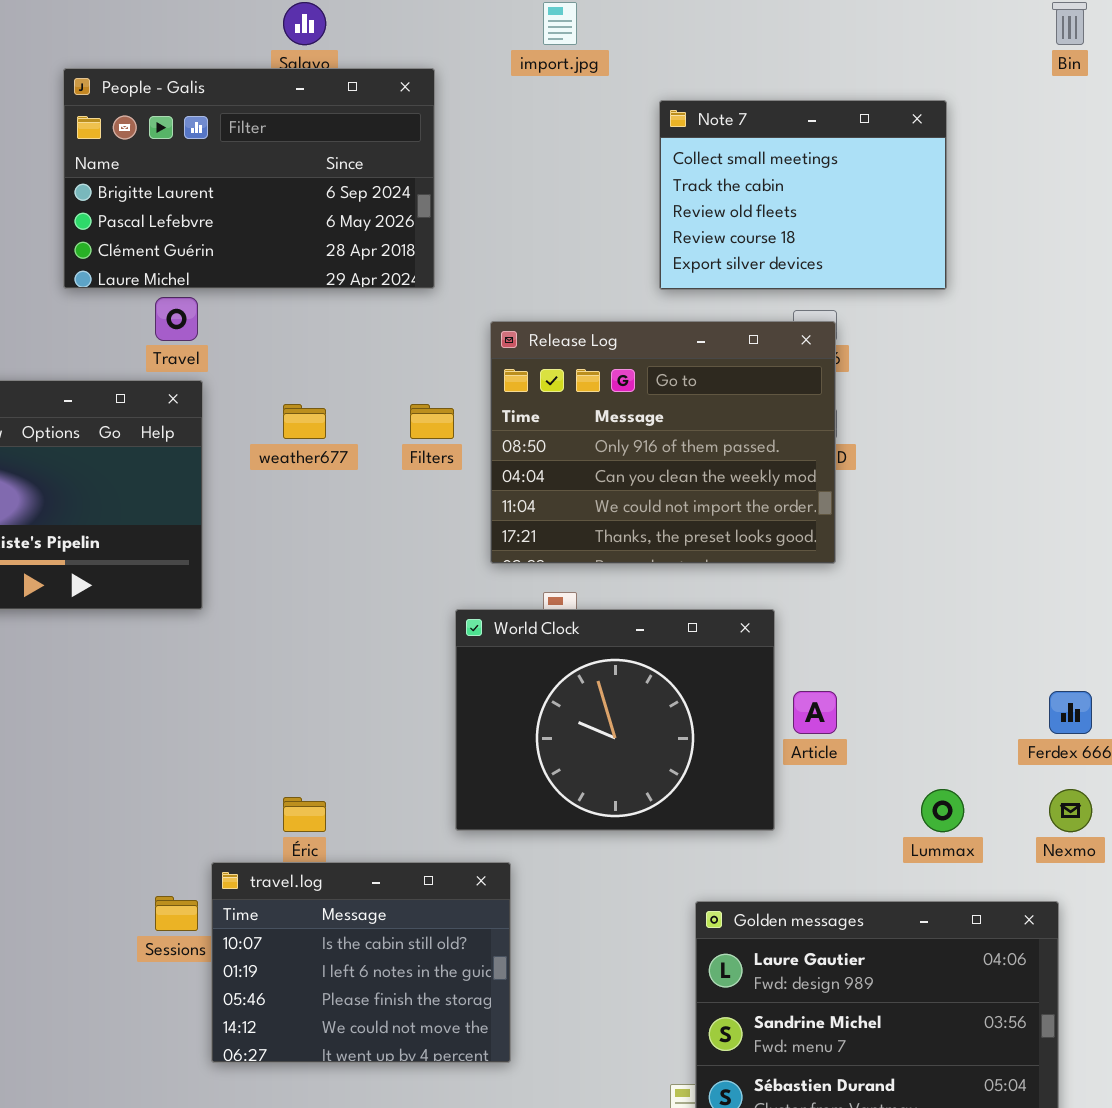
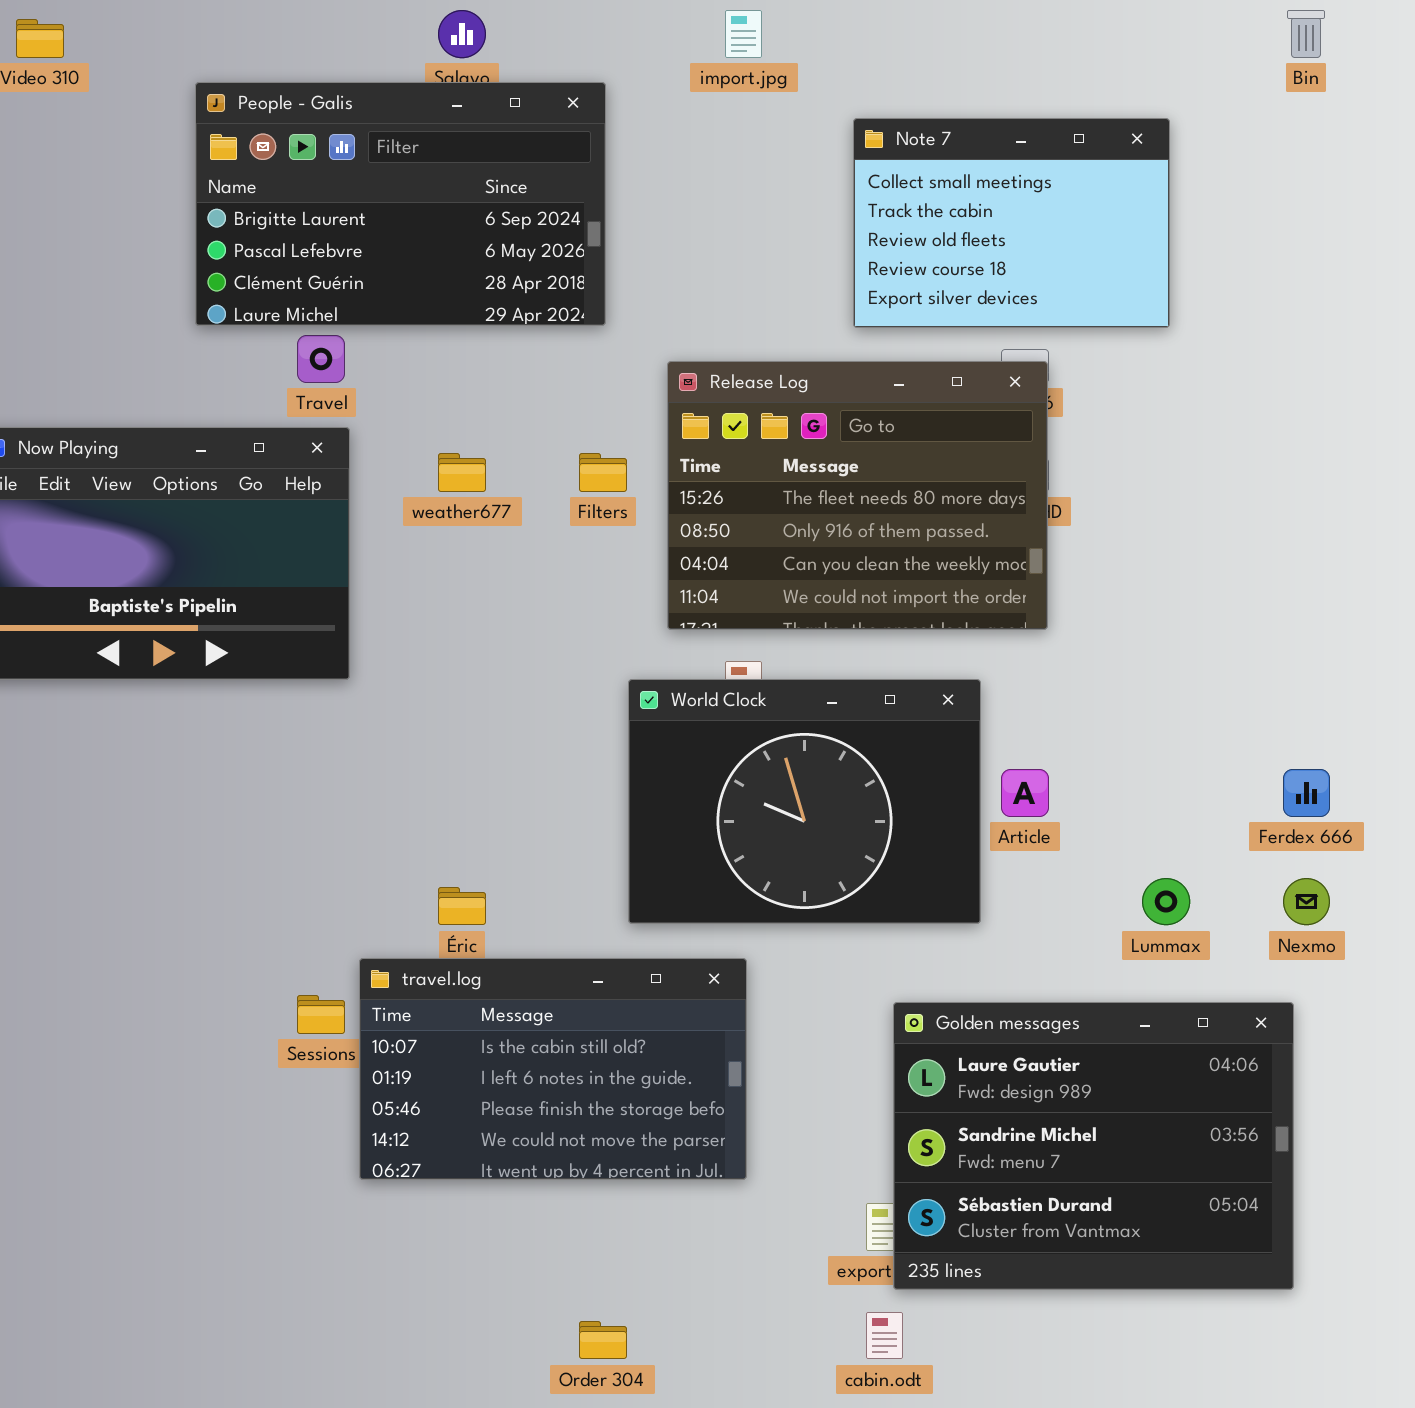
Release Log: [490,321,836,564] -> [667,361,1048,630], scrolled up 1 row
travel.log: [211,862,511,1063] -> [359,958,747,1180], resized

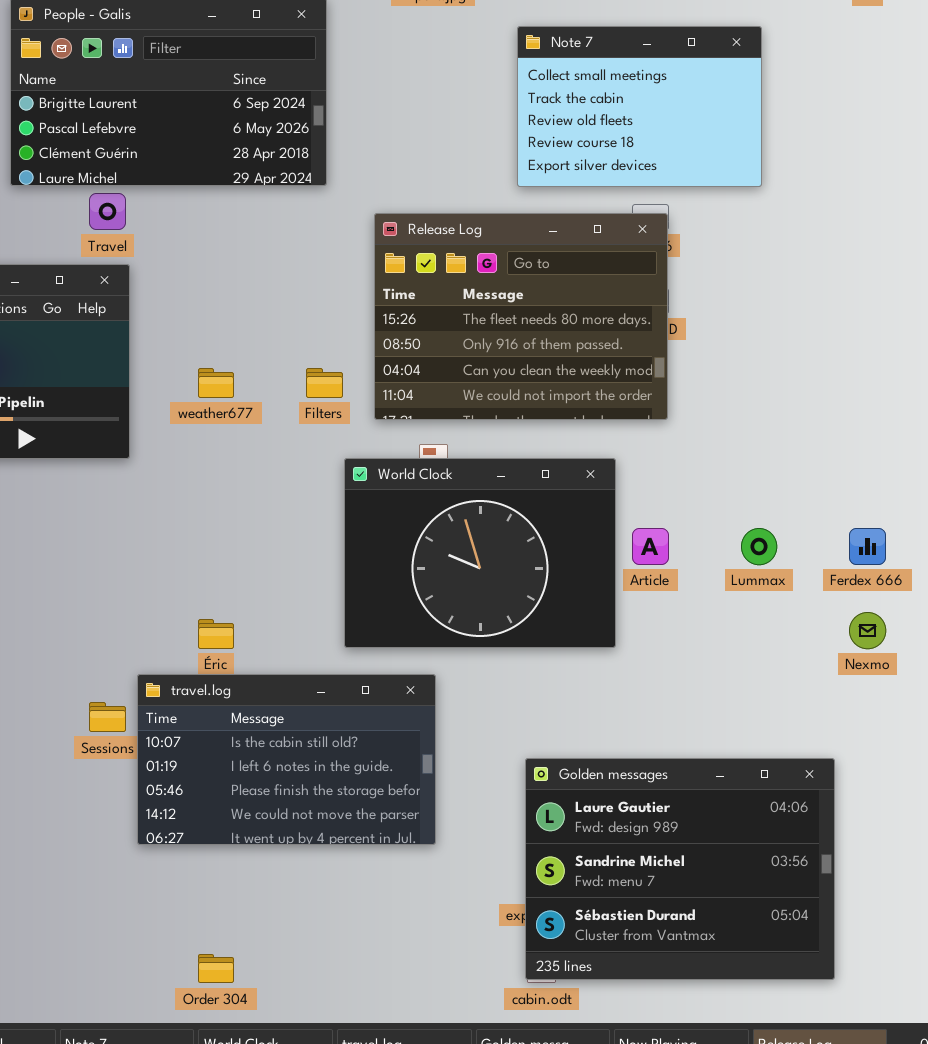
weather677: [438,453,486,492] -> [198,368,234,398], moved
Filters: [579,453,627,492] -> [306,368,343,398], moved
Lummax: [1142,878,1190,925] -> [741,528,777,565], moved
Golden messages: [893,1002,1294,1290] -> [525,758,835,980], moved
Order 304: [579,1321,627,1359] -> [198,954,234,983], moved

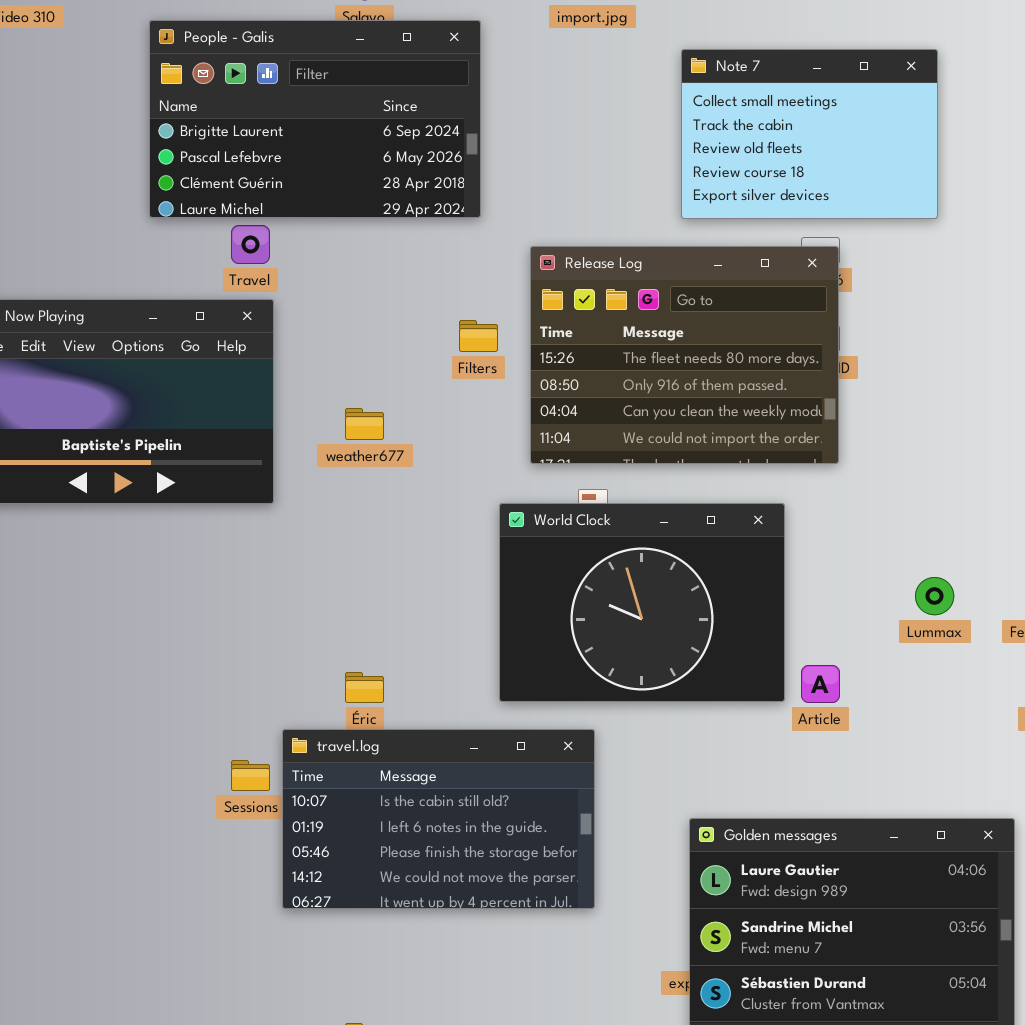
Filters: [306,368,343,398] -> [459,320,498,352], moved
Article: [632,528,669,565] -> [801,665,840,703], moved

